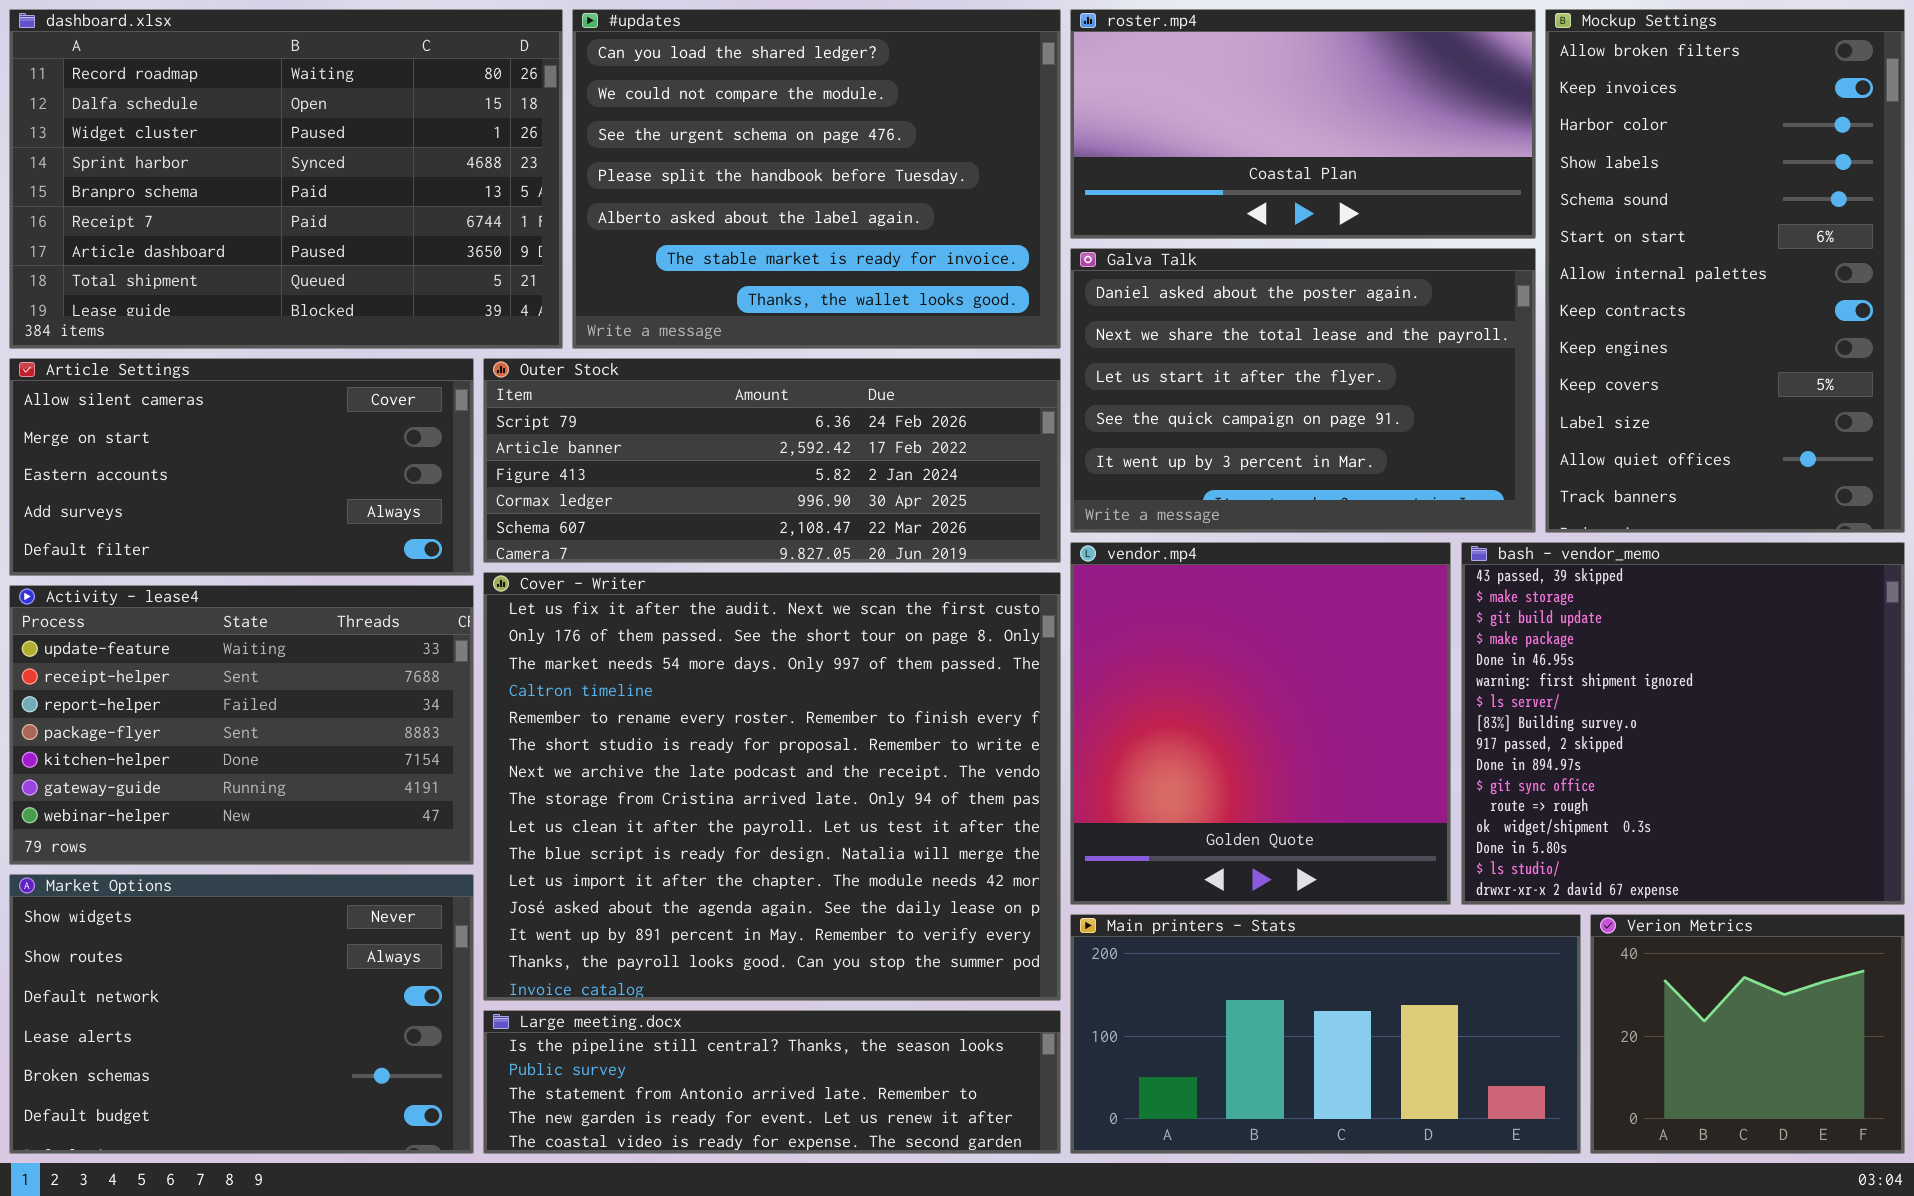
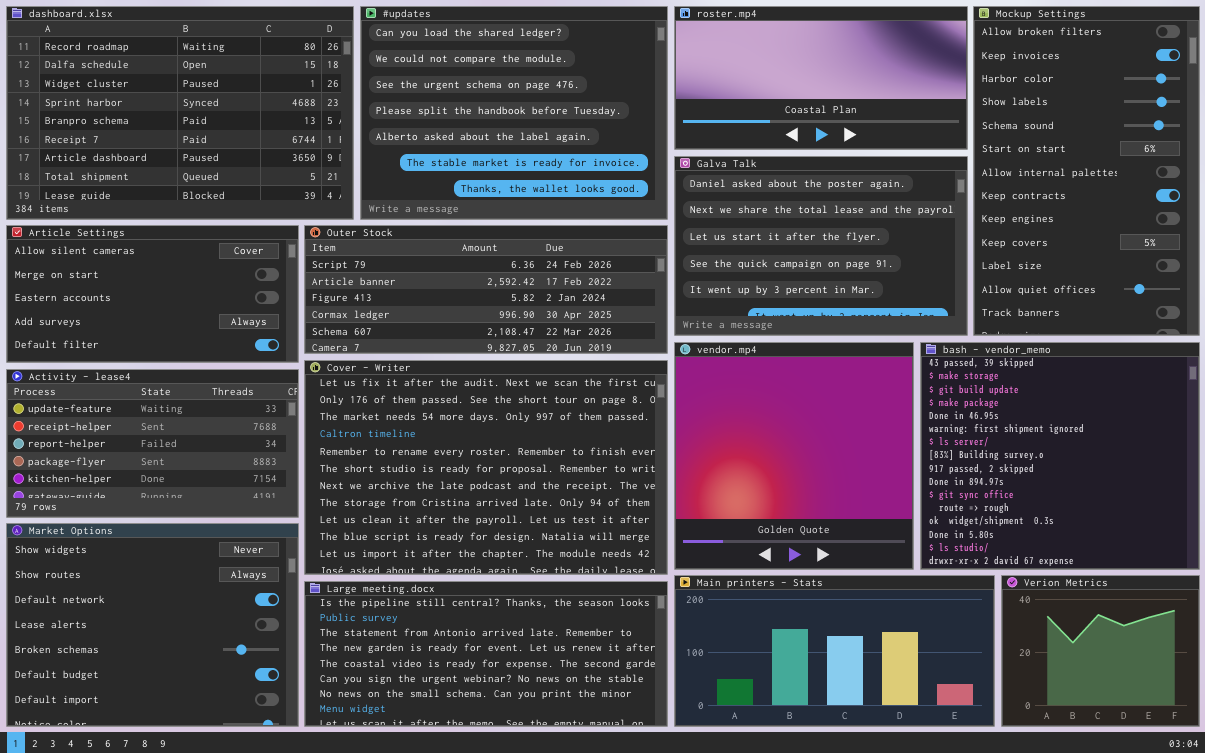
Cover - Writer: [483,572,1061,1001] -> [304,360,668,575], resized
Activity - lease4: [9,585,474,865] -> [6,369,299,518], resized
Market Options: [9,874,474,1154] -> [6,523,299,727], resized
Large meeting.docx: [483,1010,1061,1154] -> [304,581,668,727], resized

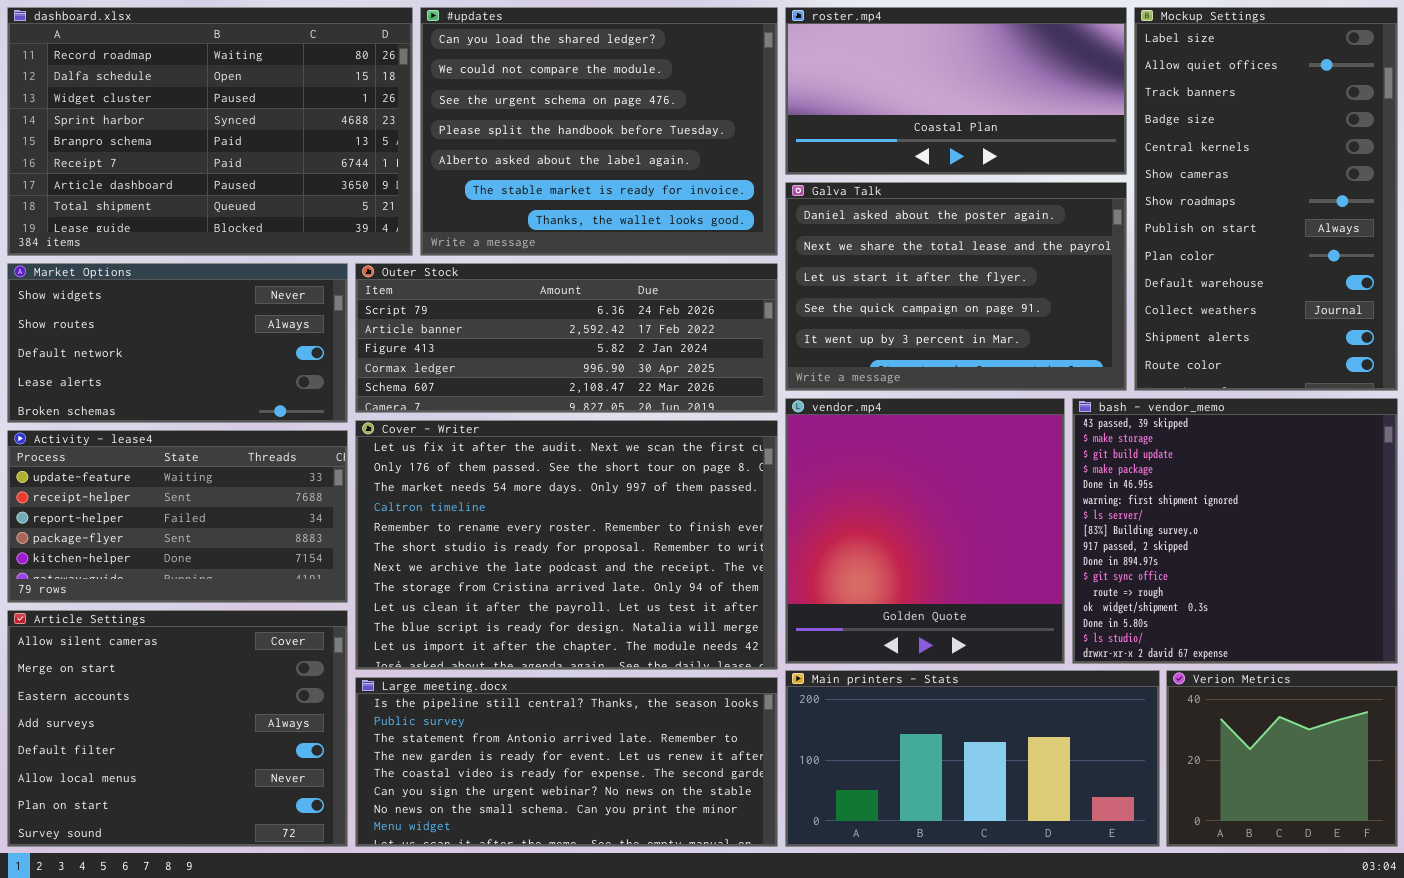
Mockup Settings: [973,6,1200,336] -> [1134,7,1398,391], scrolled down 10 rows
Article Settings: [6,225,299,363] -> [7,610,348,847], moved, resized
Market Options: [6,523,299,727] -> [7,263,348,423], moved, resized

